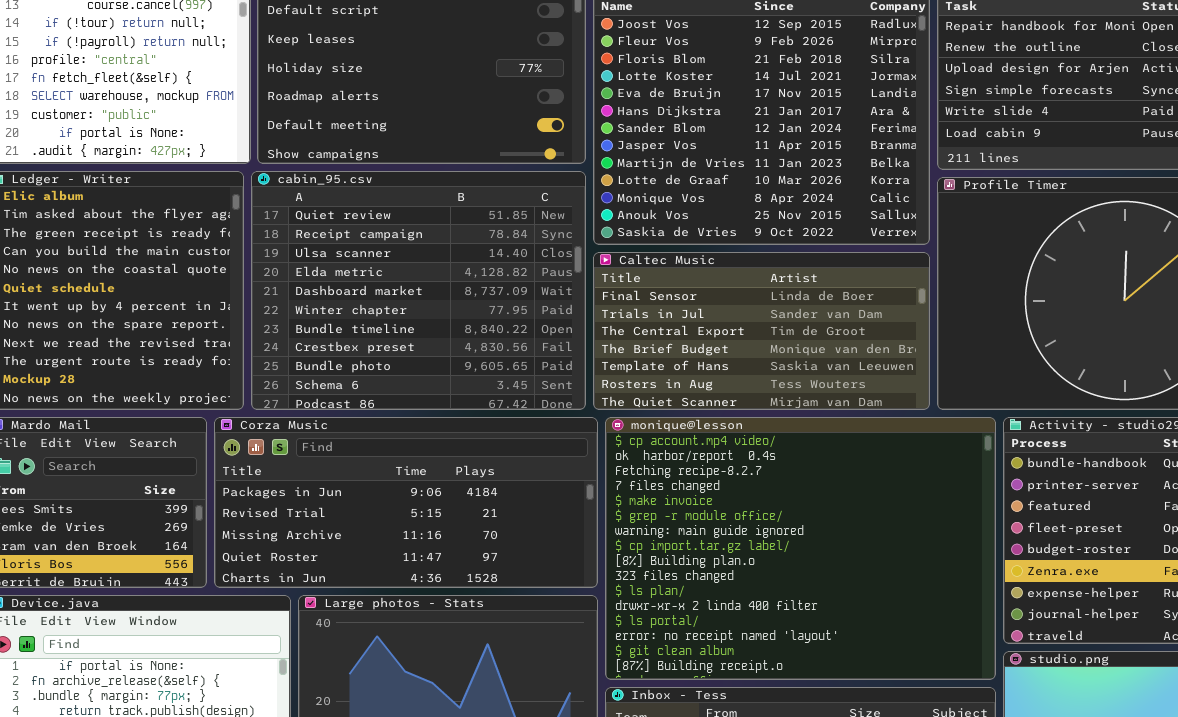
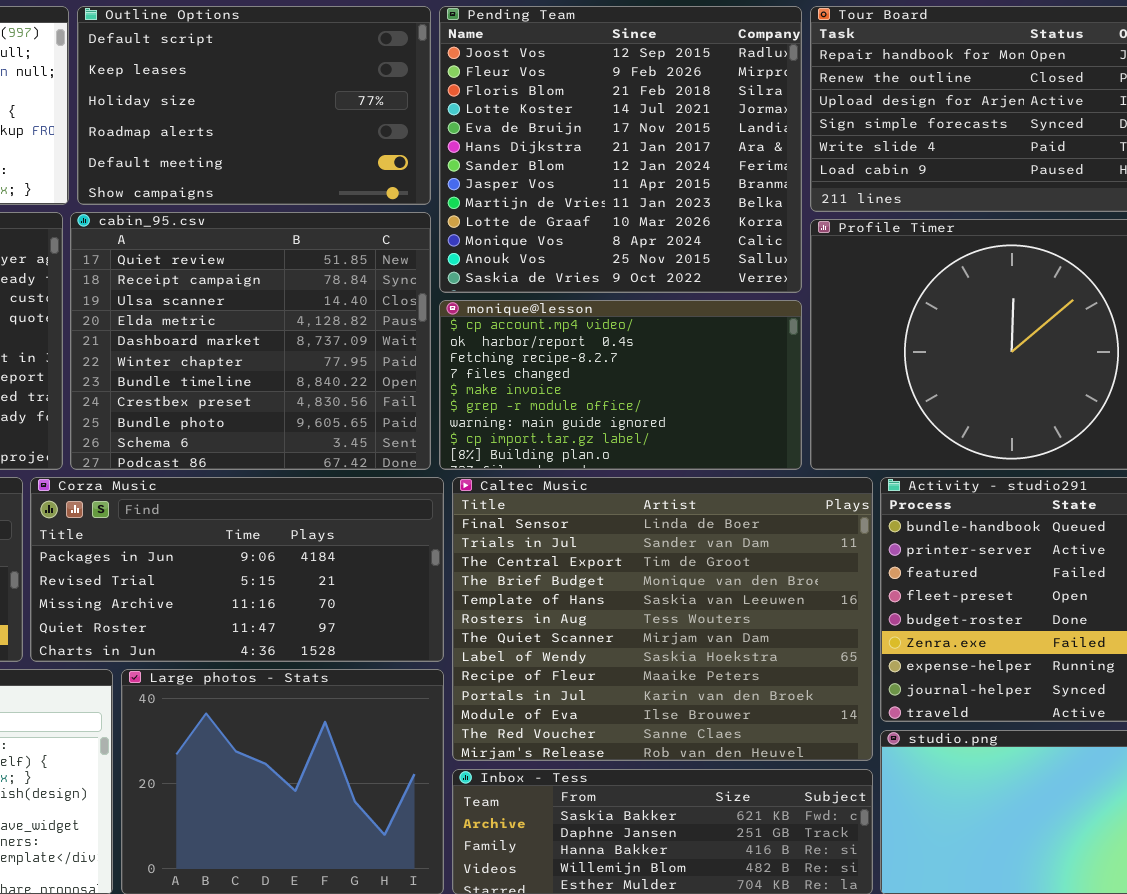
Caltec Music: [593,252,930,410] -> [452,477,873,761], moved, resized
monique@lesson: [605,417,996,680] -> [439,300,802,470], moved, resized

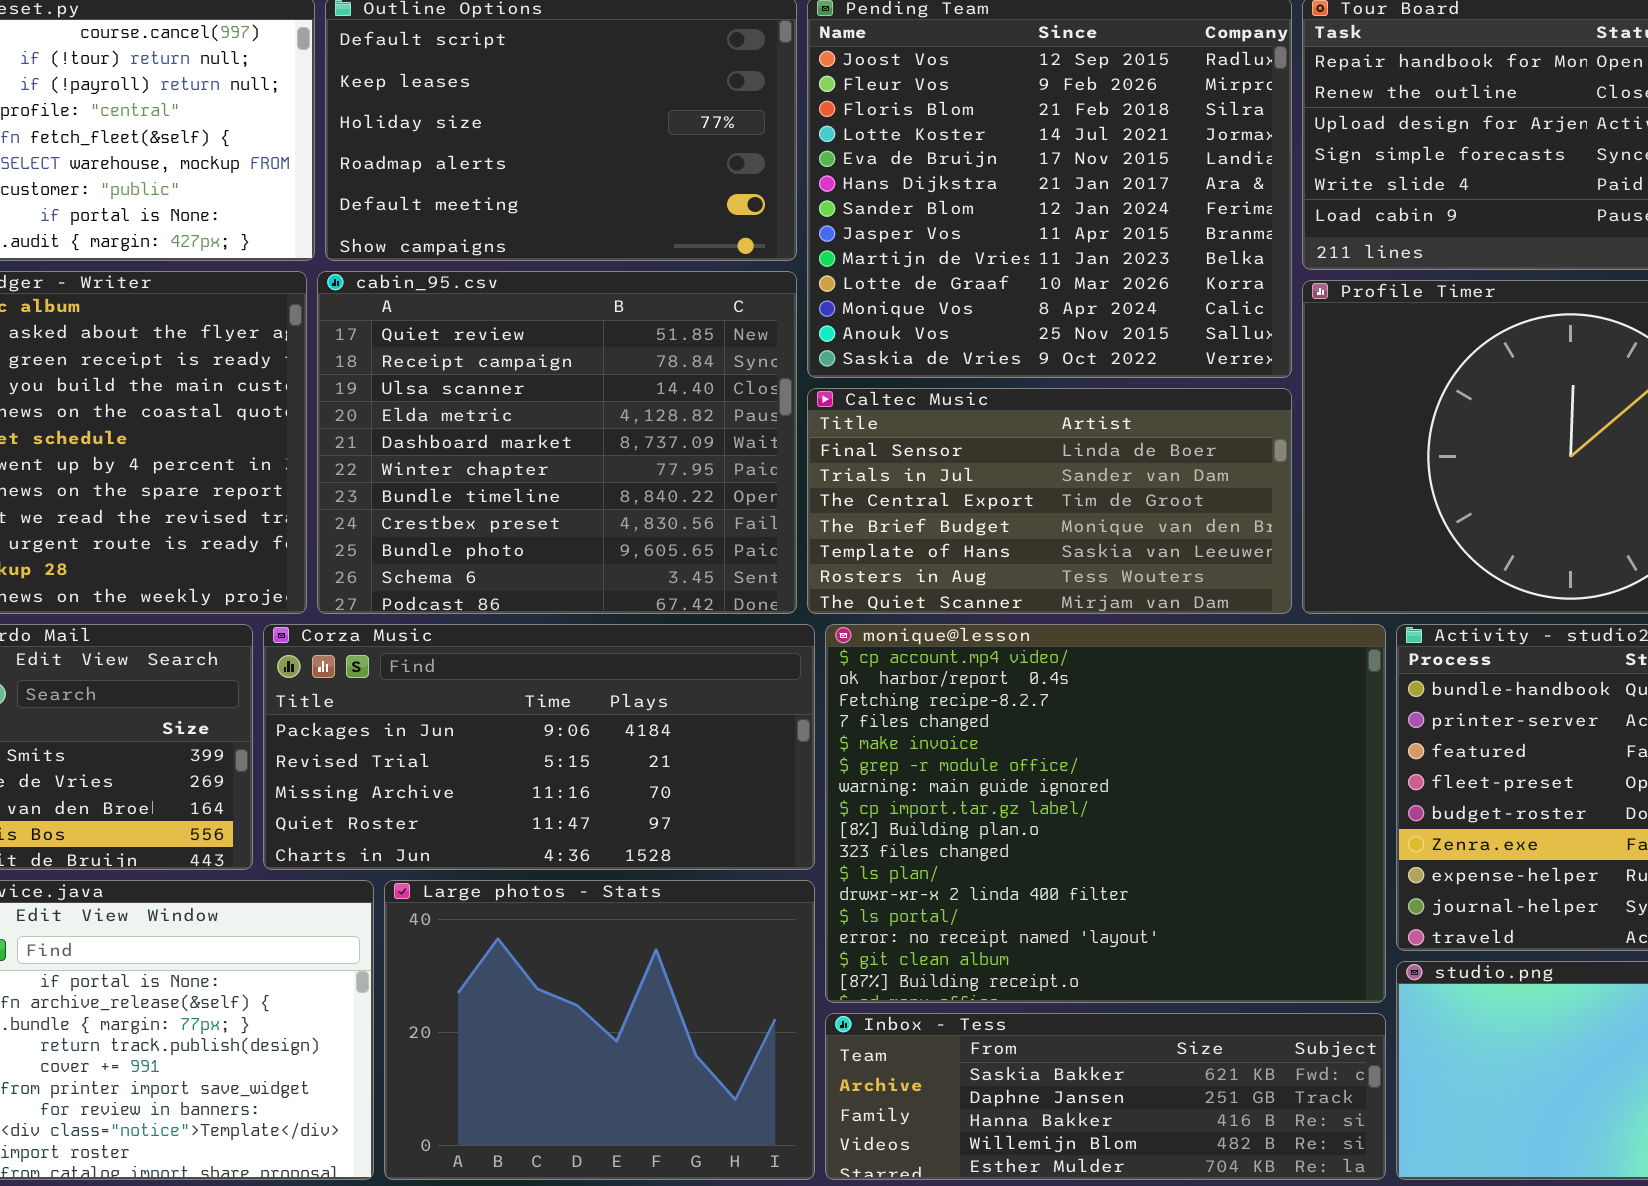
monique@lesson: [439,300,802,470] -> [825,624,1386,1003], moved, resized
Caltec Music: [452,477,873,761] -> [807,388,1292,614], moved, resized

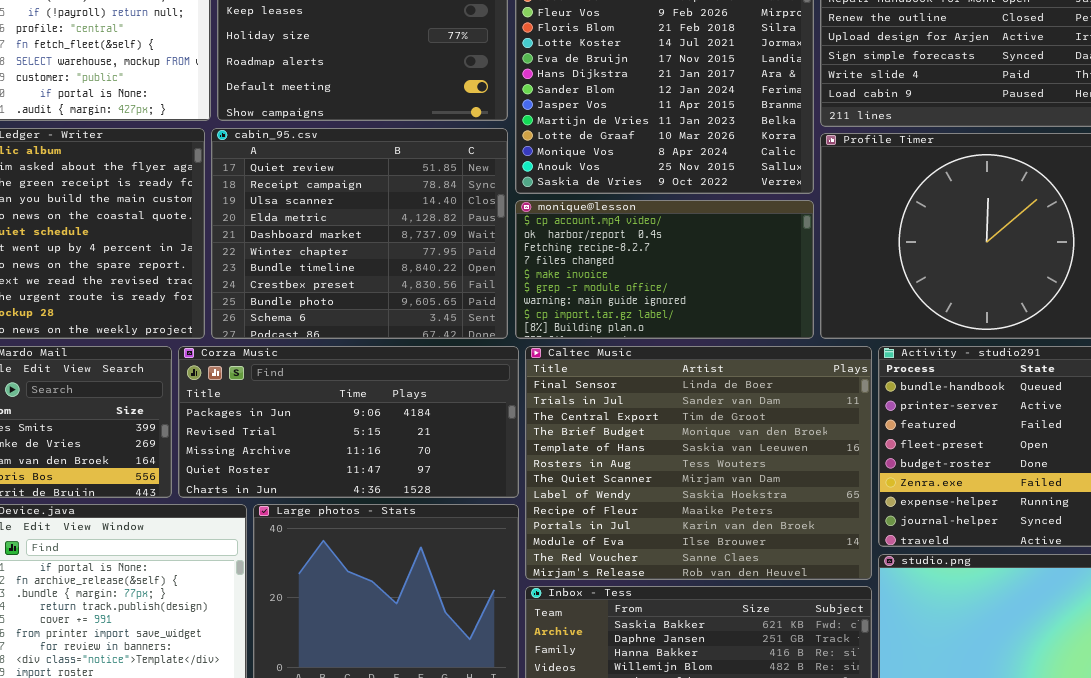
Caltec Music: [807,388,1292,614] -> [525,346,872,580], moved, resized
monique@lesson: [825,624,1386,1003] -> [515,200,814,339], moved, resized

